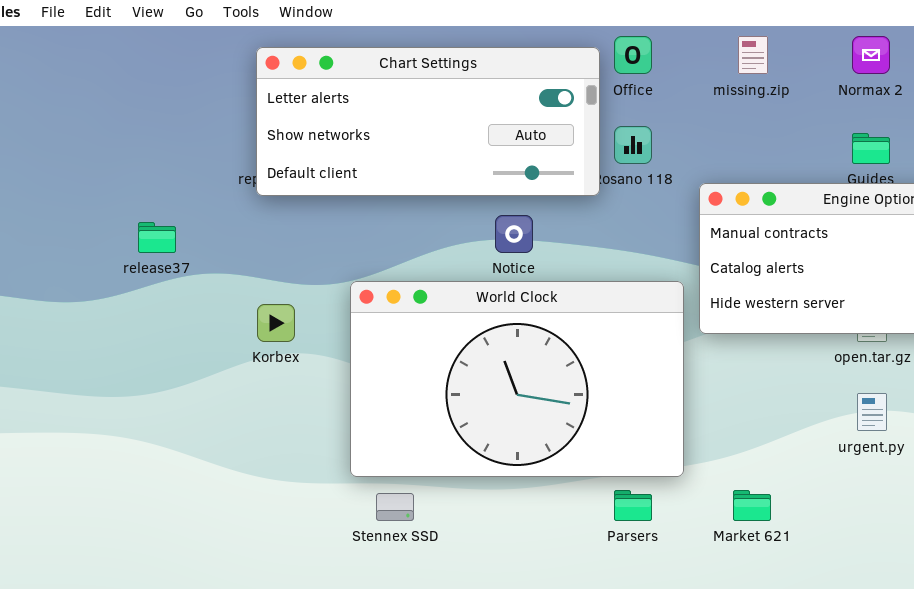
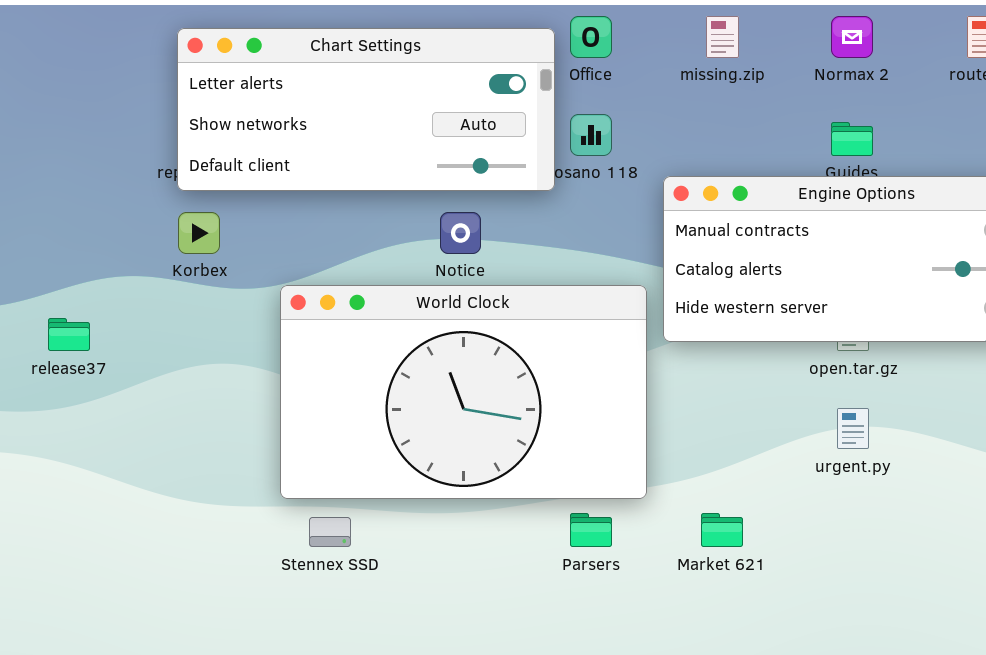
release37: [138,222,176,253] -> [48,318,90,351], moved
Korbex: [257,304,295,342] -> [178,212,220,254], moved

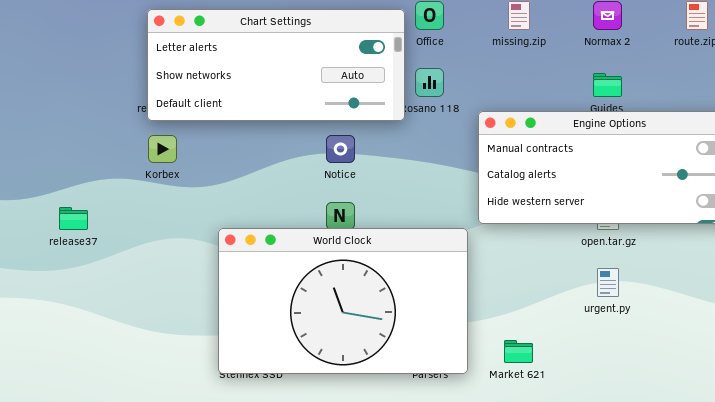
World Clock: [280,285,647,499] -> [218,228,468,374], moved

